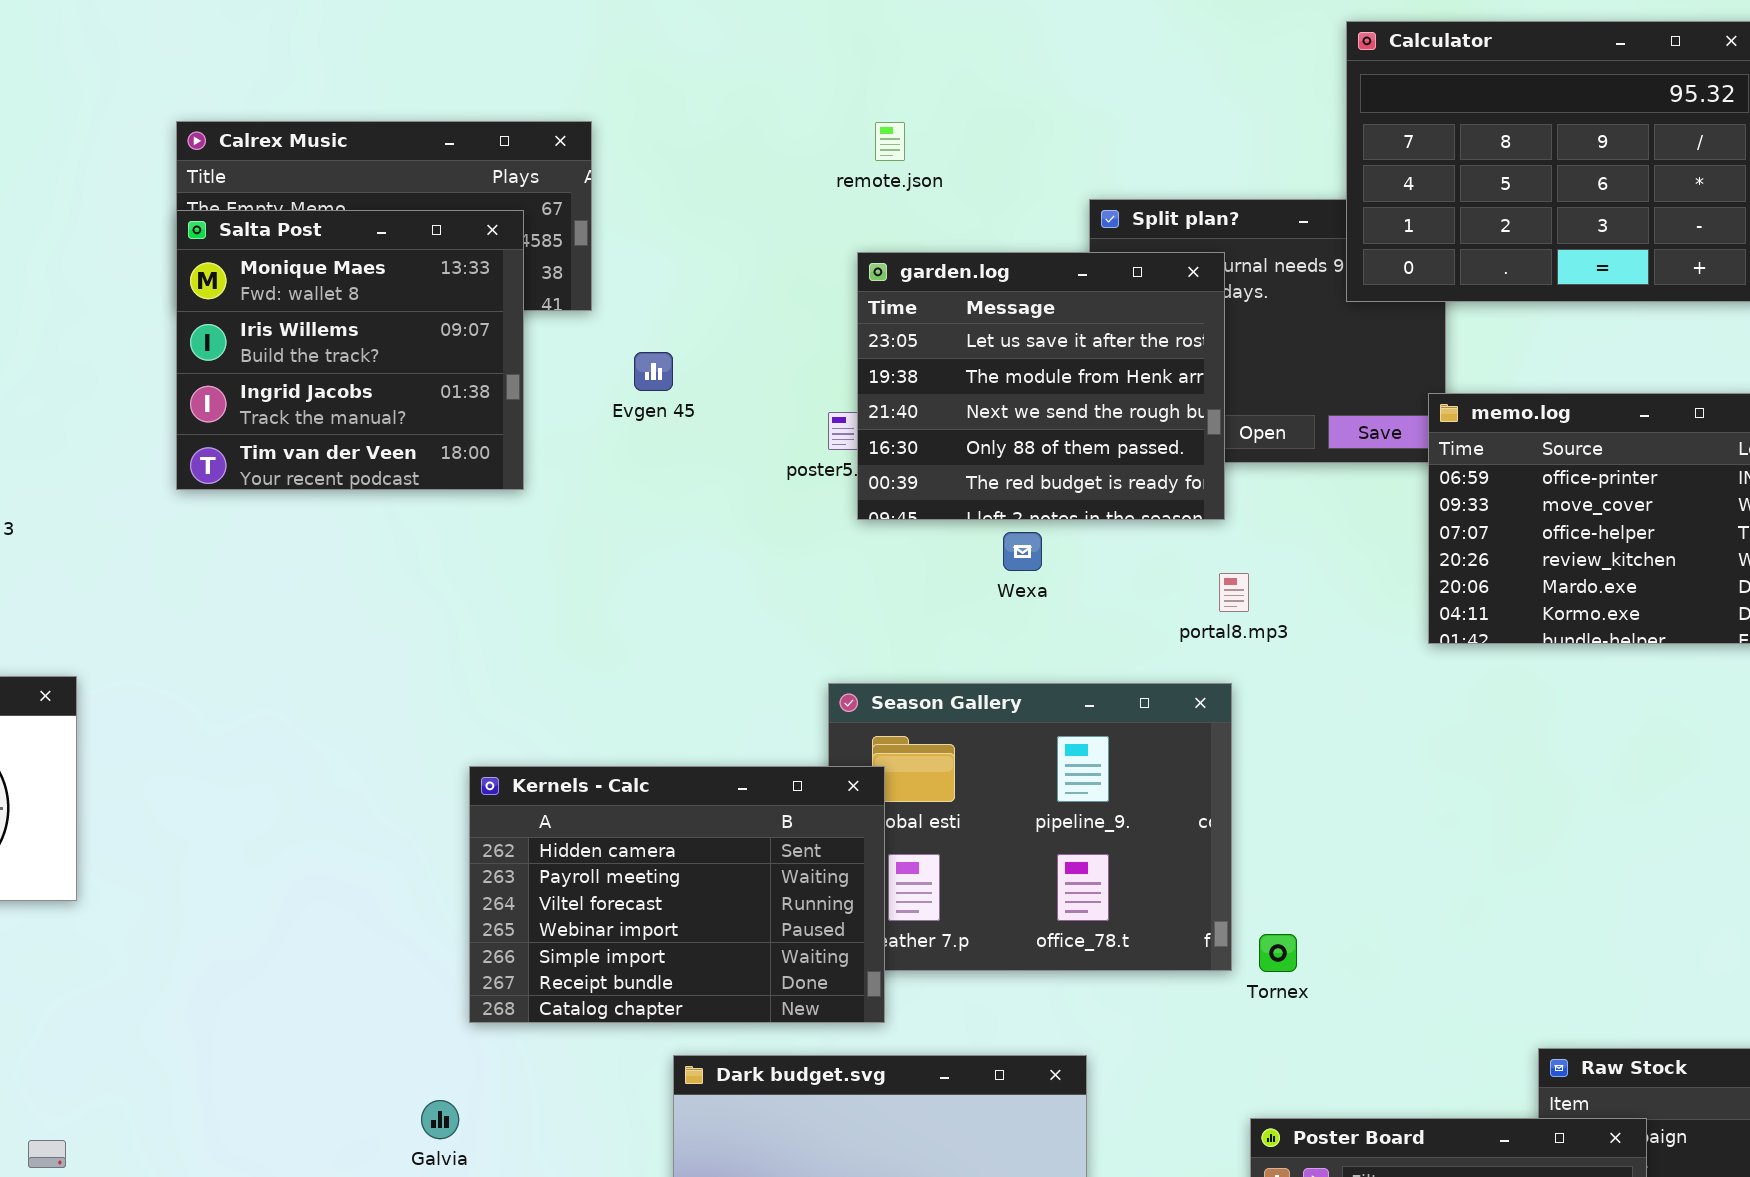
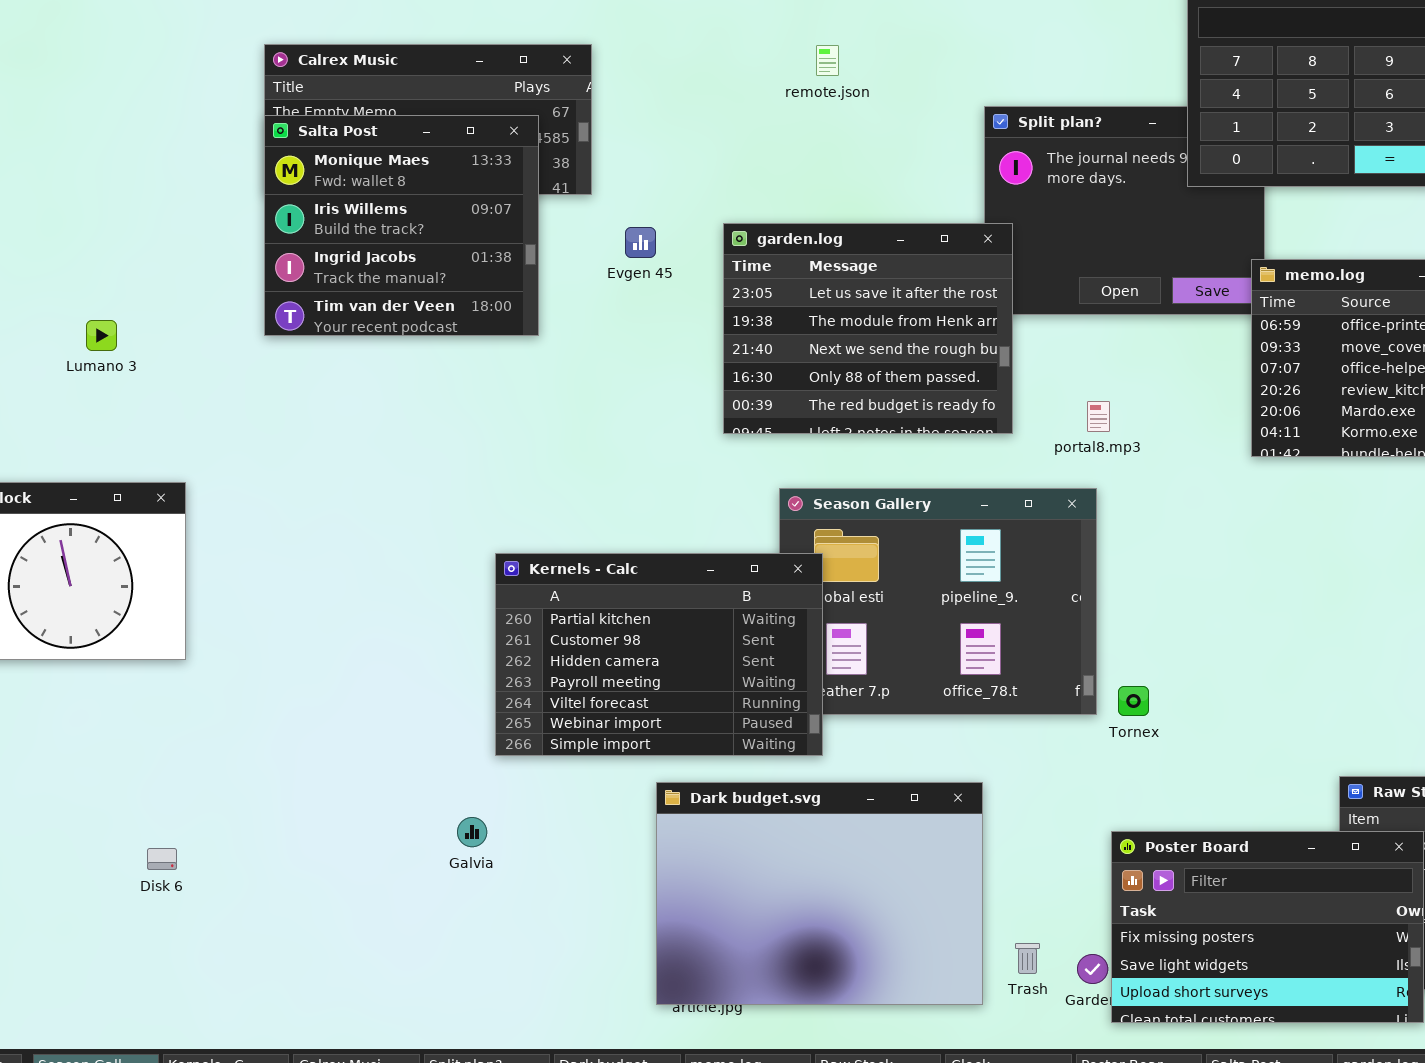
garden.log: [857,252,1225,520] -> [723,223,1013,434], moved
Kernels - Calc: [469,766,885,1023] -> [495,553,823,756], scrolled up 2 rows

